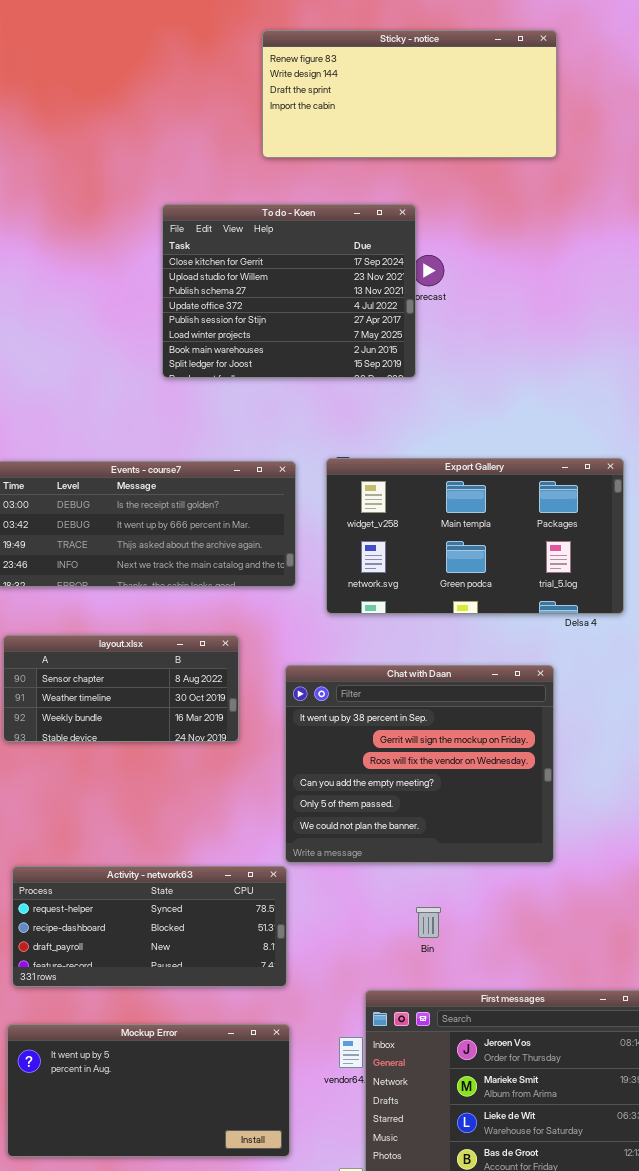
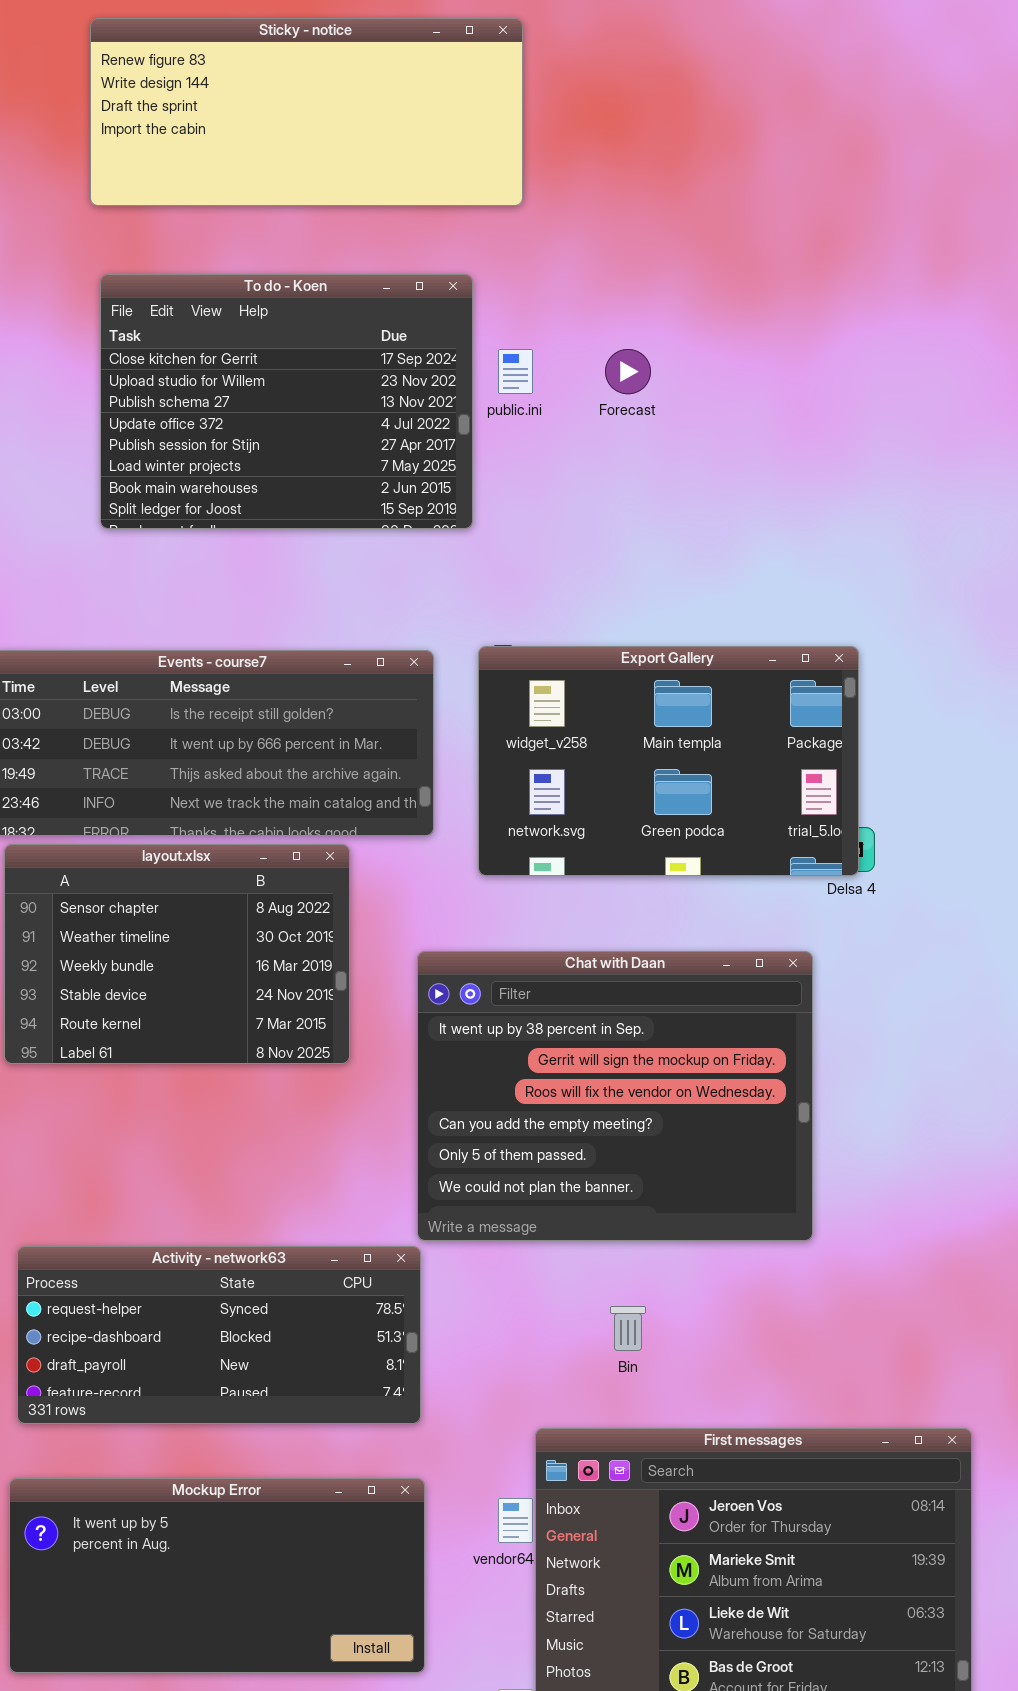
Sticky - notice: [262,30,557,158] -> [90,18,523,206], moved
To do - Koen: [162,204,416,378] -> [100,274,473,529], moved
Export Gallery: [326,458,624,614] -> [478,646,859,876], resized
layout.xlsx: [3,635,239,742] -> [4,844,350,1064], resized

